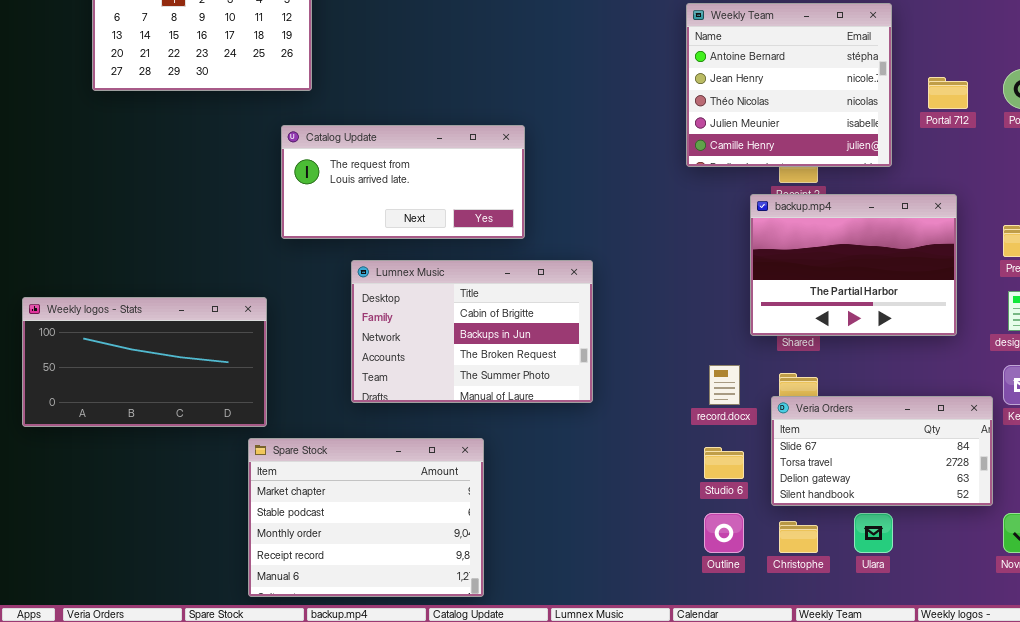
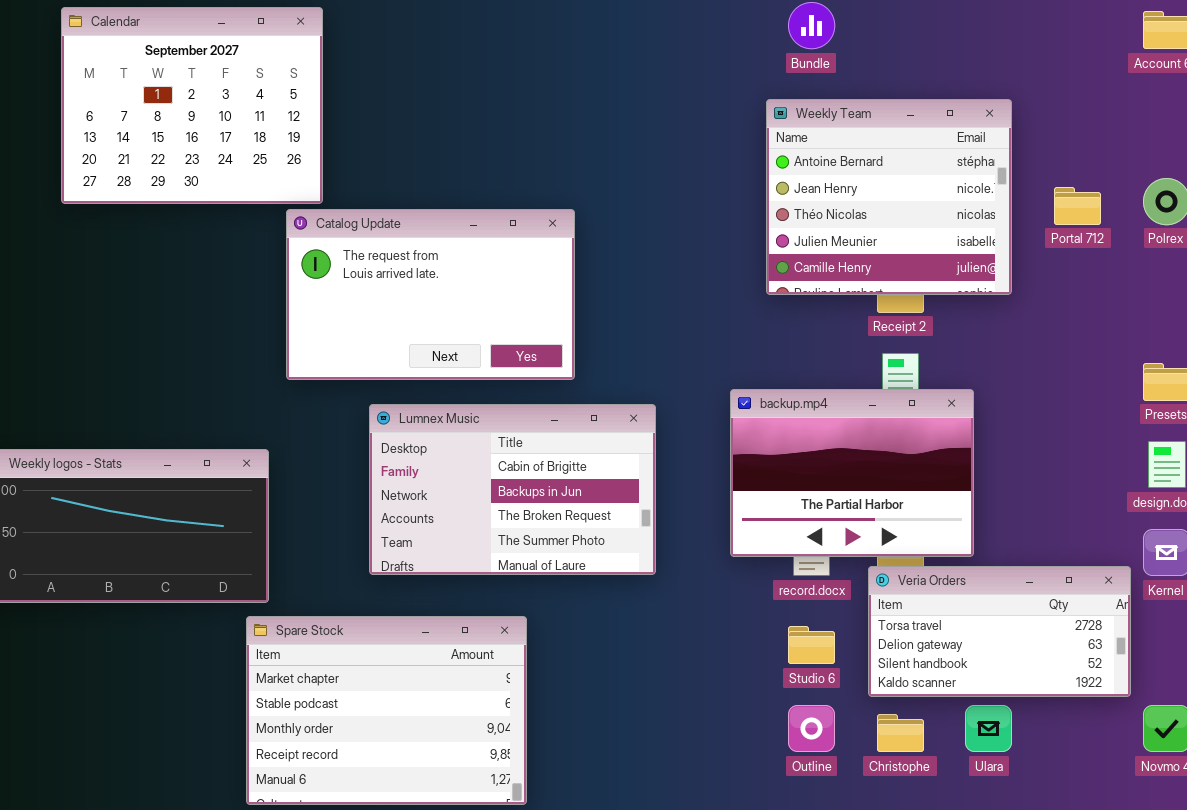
Catalog Update: [281,125,525,239] -> [286,209,575,380], resized
backup.mp4: [750,194,957,336] -> [730,389,974,557], moved
Veria Orders: [771,396,993,506] -> [868,566,1131,697], scrolled down 1 row

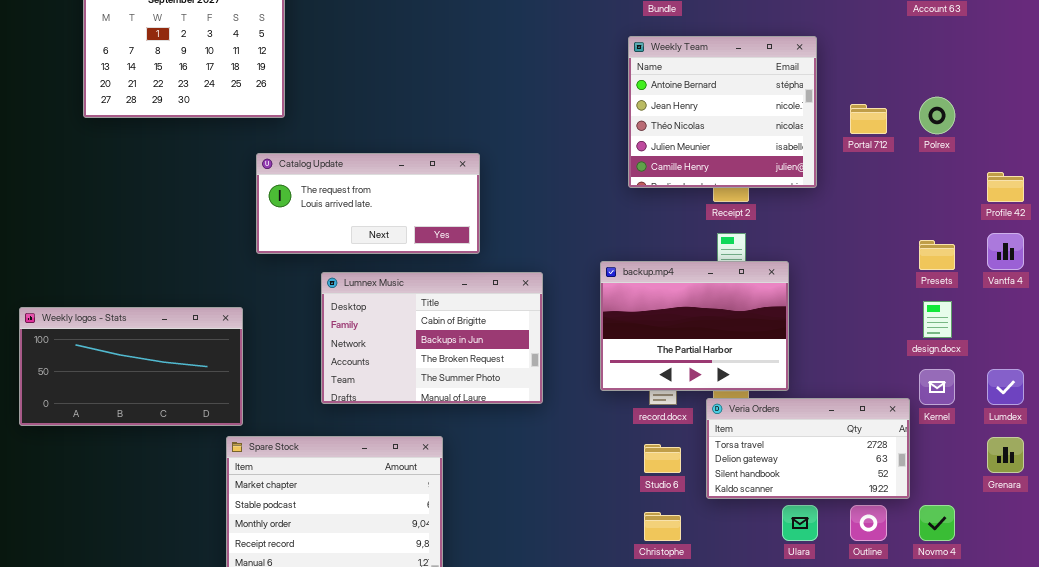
Catalog Update: [286,209,575,380] -> [256,153,480,254], resized
Outline: [788,705,835,752] -> [850,505,887,541], moved
Christophe: [877,714,924,752] -> [644,512,681,541], moved

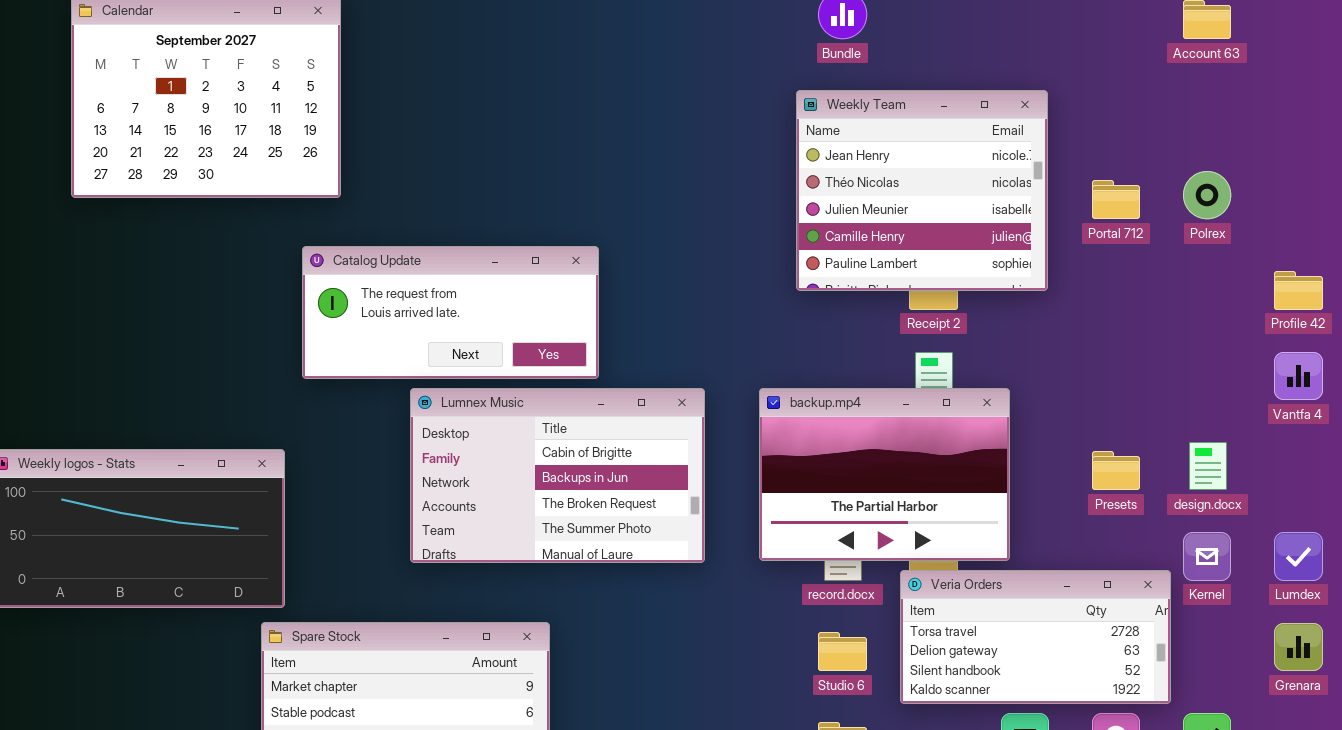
Weekly Team: [628,36,817,188] -> [796,90,1048,291], scrolled down 1 row
Presets: [919,240,955,270] -> [1092,451,1140,490], moved
Lumnex Music: [321,272,543,404] -> [410,388,705,563], moved

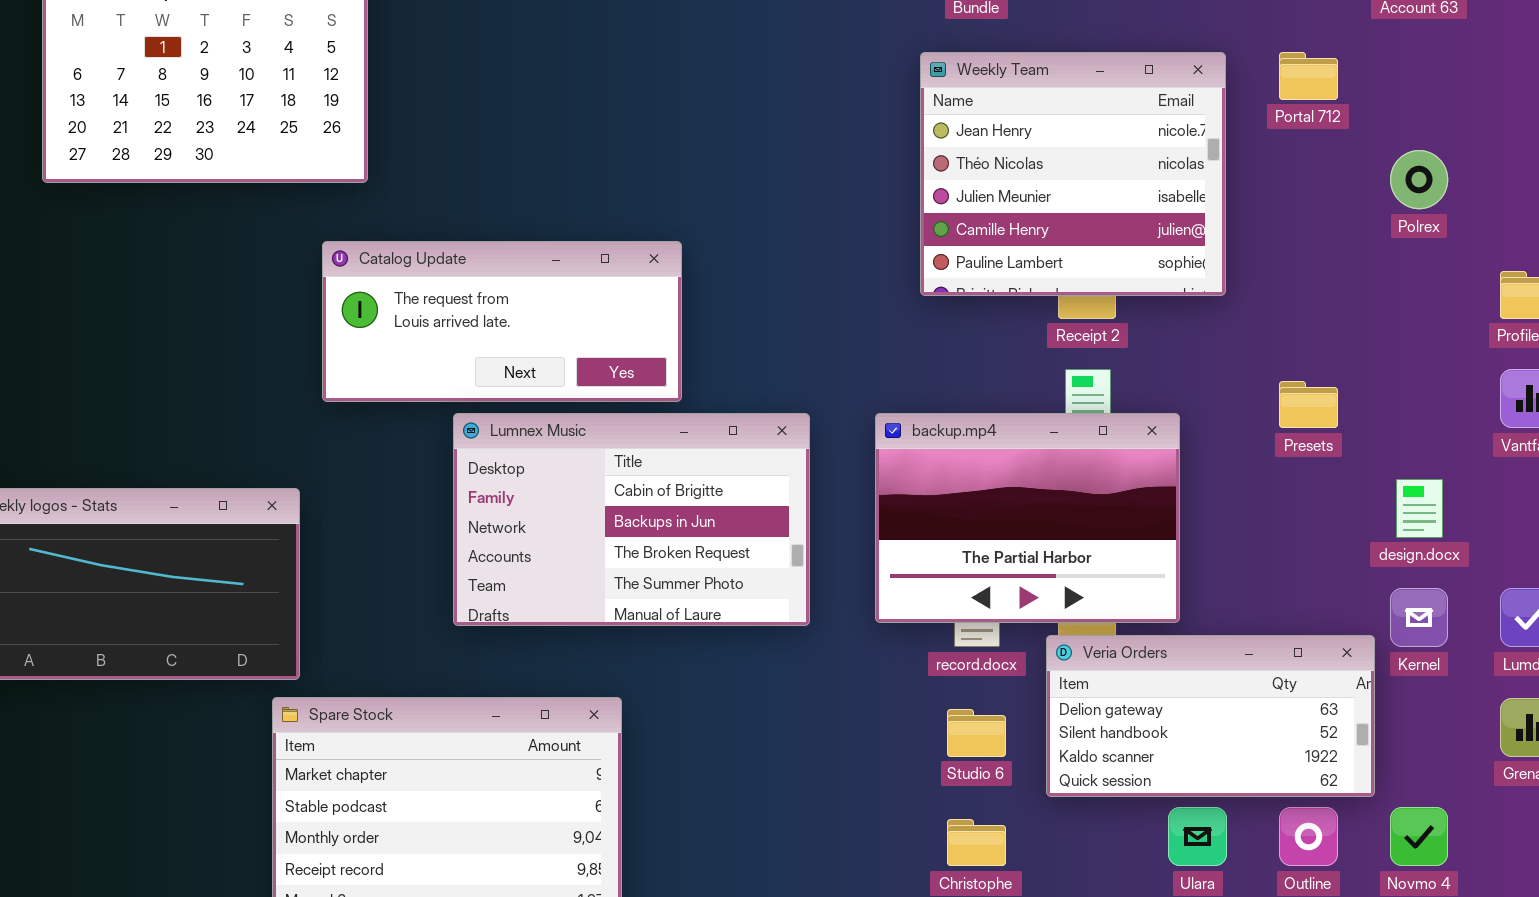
Portal 712: [1092,180,1140,219] -> [1279,52,1338,100], moved
Presets: [1092,451,1140,490] -> [1279,381,1338,428], moved
Veria Orders: [900,570,1171,704] -> [1046,635,1375,797], scrolled down 1 row

